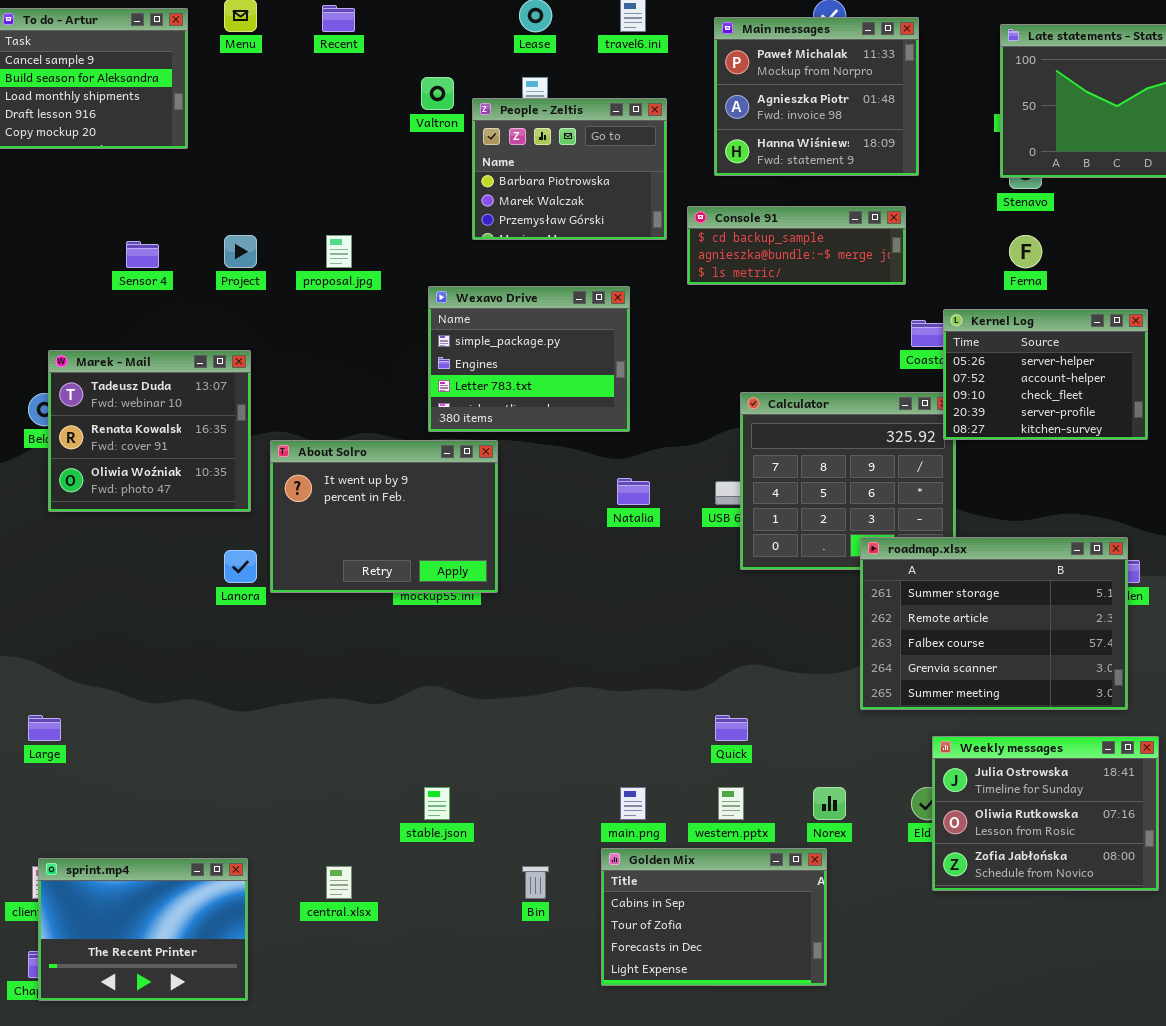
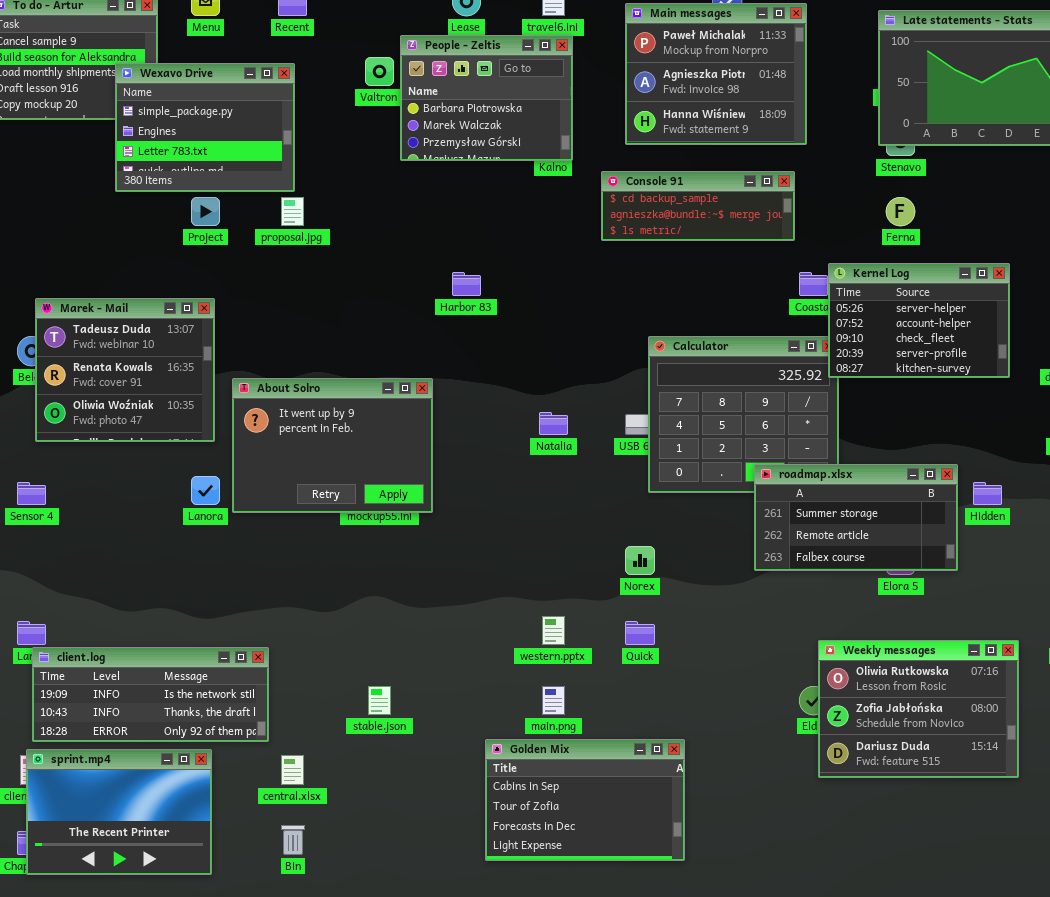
People - Zeltis: [472,98,667,240] -> [400,35,573,161], moved
Sensor 4: [126,241,159,268] -> [17,482,46,505], moved
Wexavo Drive: [428,286,630,432] -> [115,63,295,192], moved
roadmap.xlsx: [860,537,1128,710] -> [754,464,958,571], resized
Weekly messages: [932,736,1159,891] -> [818,640,1019,778], scrolled down 1 row
client.log: none -> [32,647,269,742], opened
western.pptx: [718,787,744,820] -> [542,616,565,645], moved
Norex: [813,787,846,820] -> [625,546,655,575], moved
Golden Mix: [601,848,827,986] -> [485,739,685,861], moved
Bin: [522,866,549,899] -> [281,825,305,855], moved

